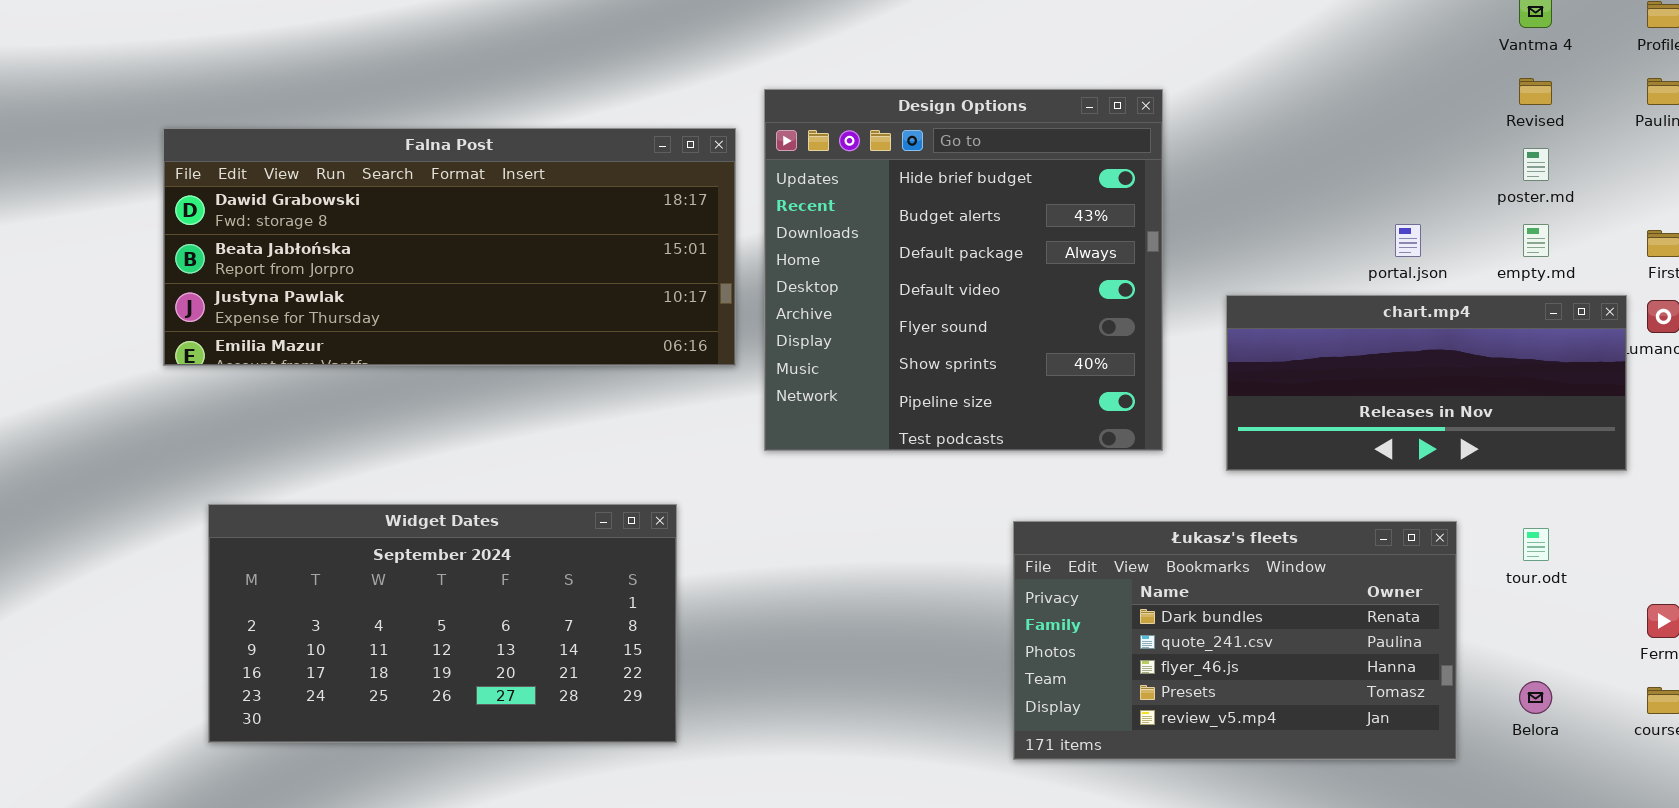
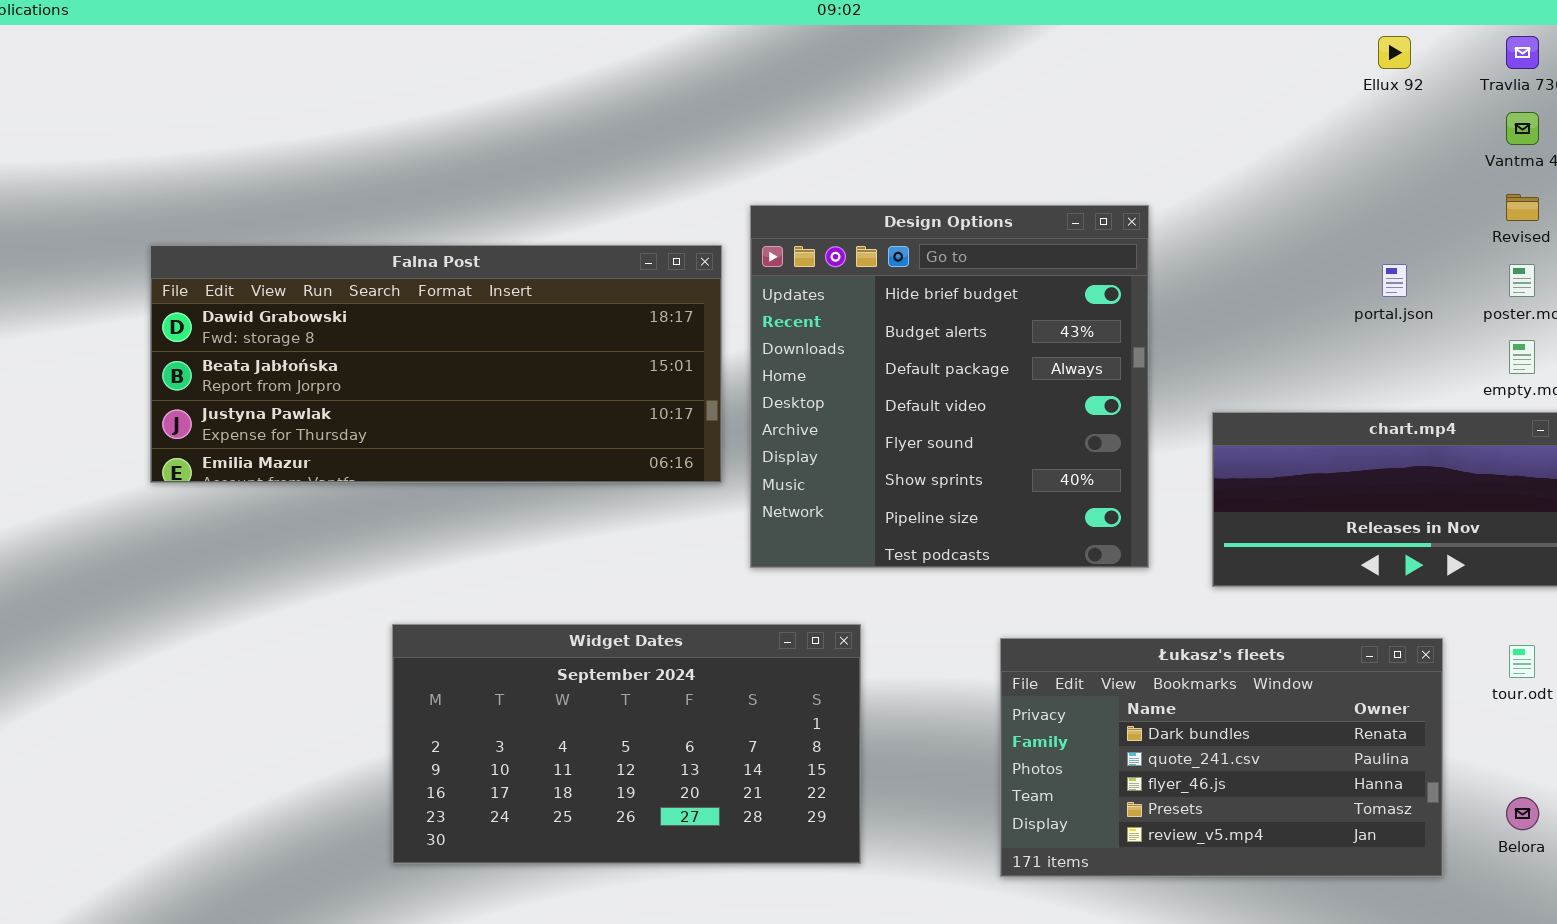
portal.json: [1395,224,1421,257] -> [1382,264,1407,297], moved
Widget Dates: [208,504,677,743] -> [392,624,861,864], moved

